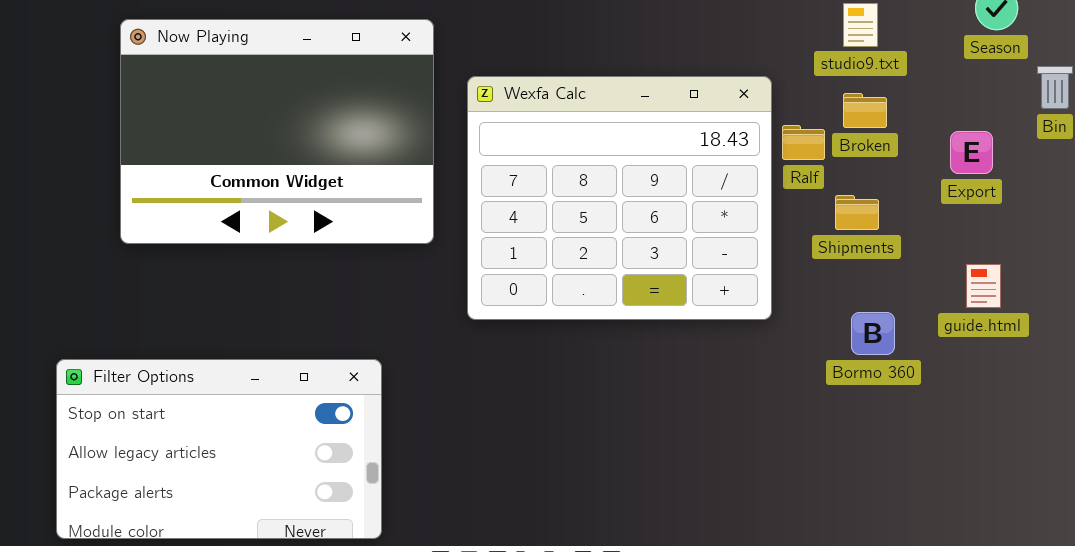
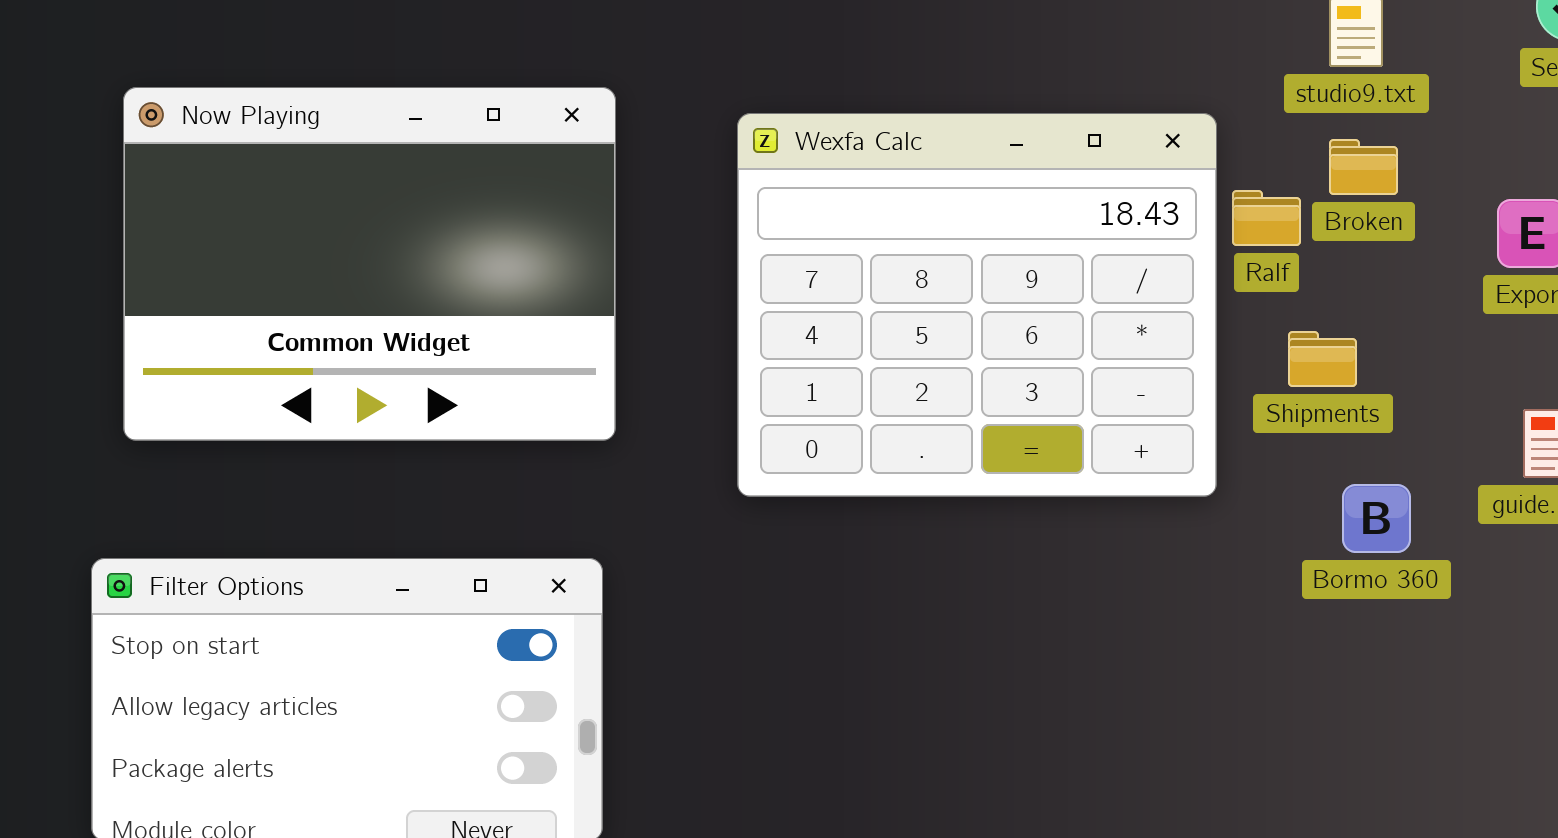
Now Playing: [120,19,434,244] -> [123,87,616,441], moved
Shipments: [835,195,879,230] -> [1288,331,1357,387], moved

